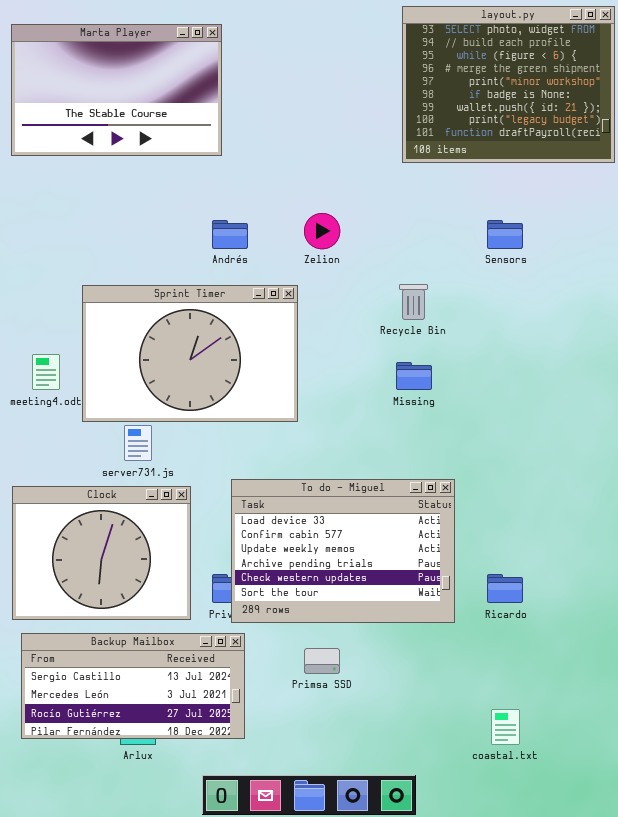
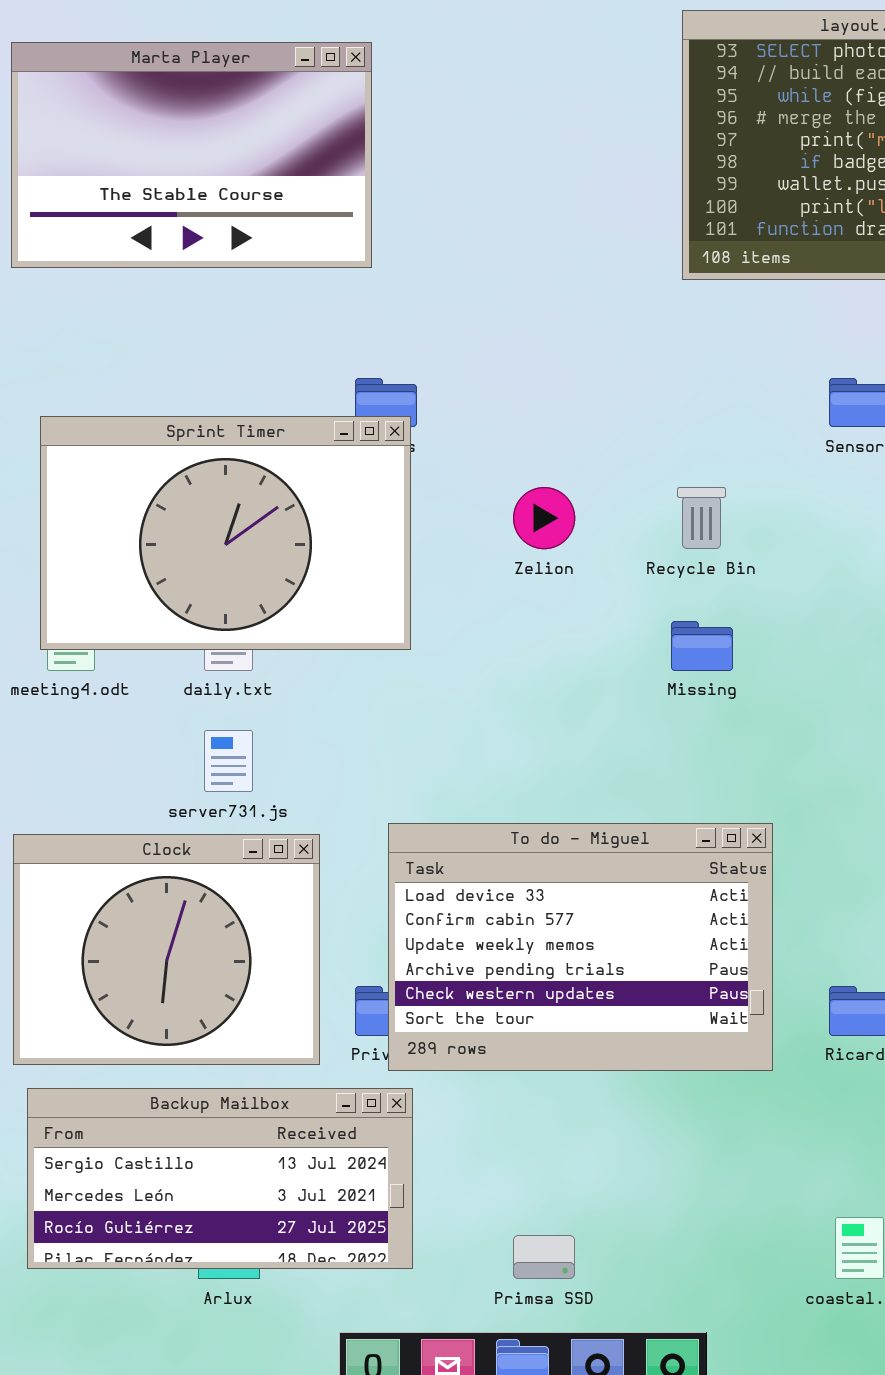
Zelion: [304,213,340,249] -> [513,487,575,549], moved
Sprint Timer: [82,285,298,422] -> [40,416,411,650], moved
Primsa SSD: [304,648,340,674] -> [513,1235,575,1279], moved

